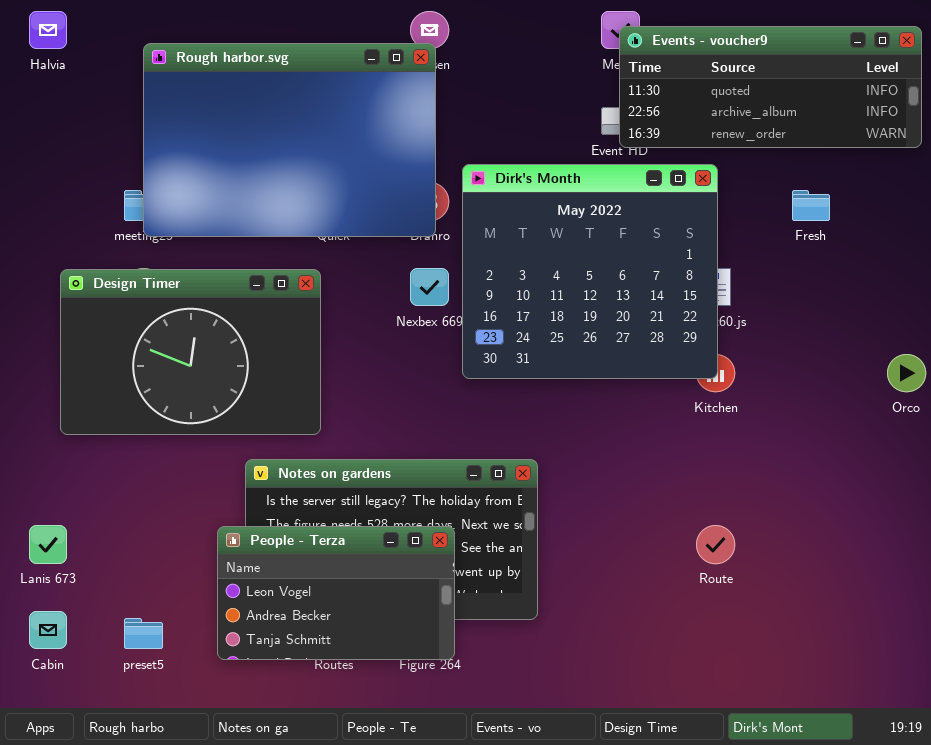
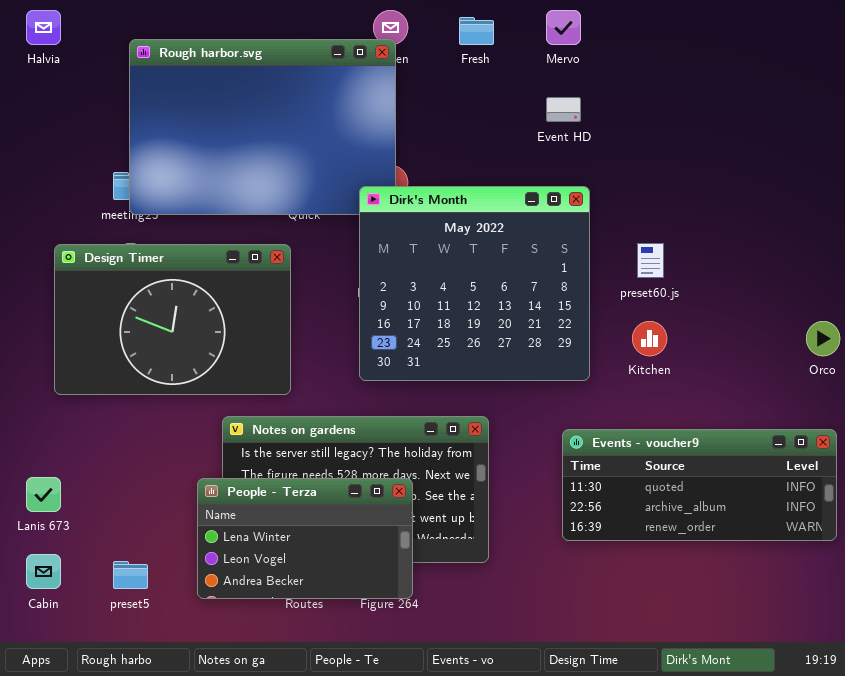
Events - voucher9: [619,26,922,148] -> [562,429,837,541], moved
Dirk's Month: [462,164,718,379] -> [359,186,590,381], moved
Fresh: [792,190,830,221] -> [459,17,494,45], moved
People - Terza: [217,526,455,660] -> [197,478,413,599], scrolled up 1 row

